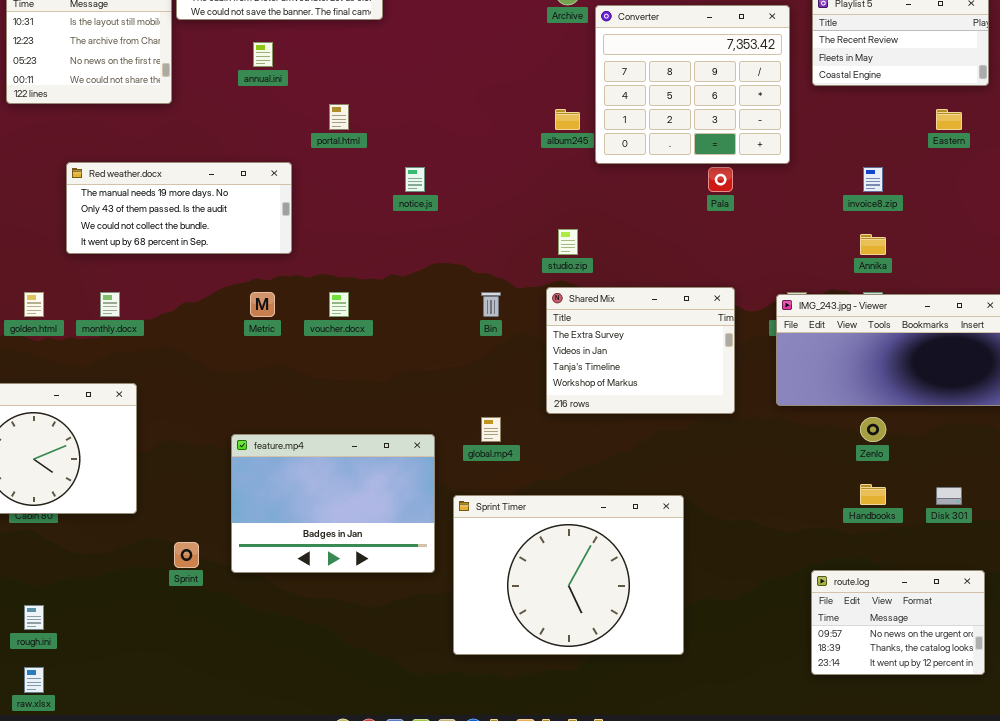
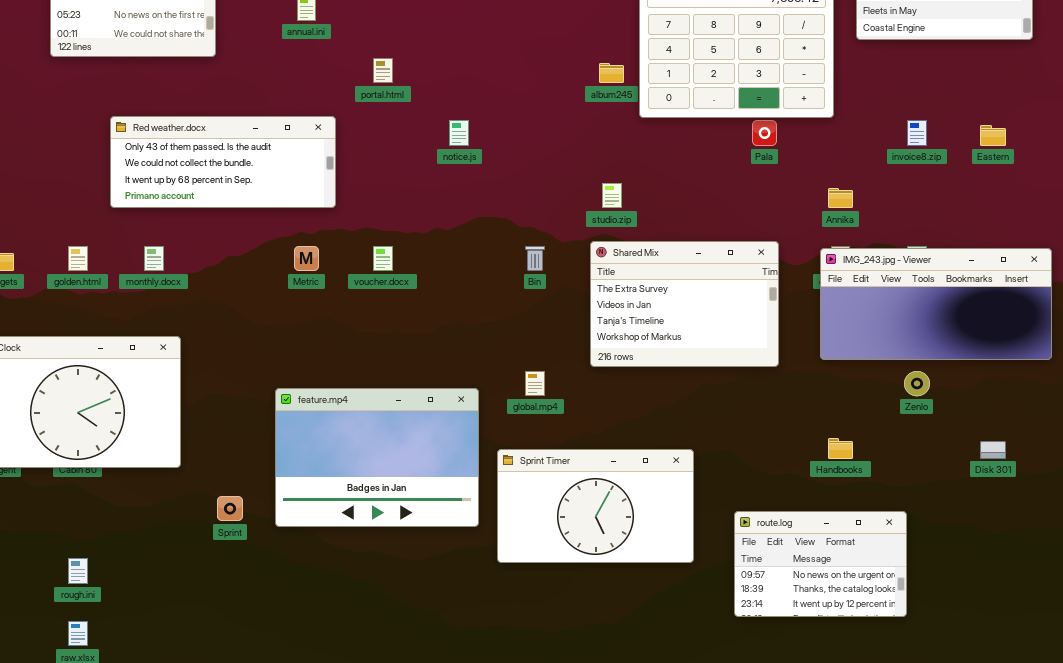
Eastern: [936,109,962,130] -> [980,125,1006,146], moved
Red weather.docx: [66,162,292,254] -> [110,116,336,208], scrolled down 1 row
Annika: [860,234,886,255] -> [828,188,853,208], moved
Handbooks: [860,484,886,505] -> [828,438,853,459], moved
Sprint Timer: [453,495,684,655] -> [497,449,694,563], resized
route.log: [811,570,985,675] -> [734,511,907,617], moved

